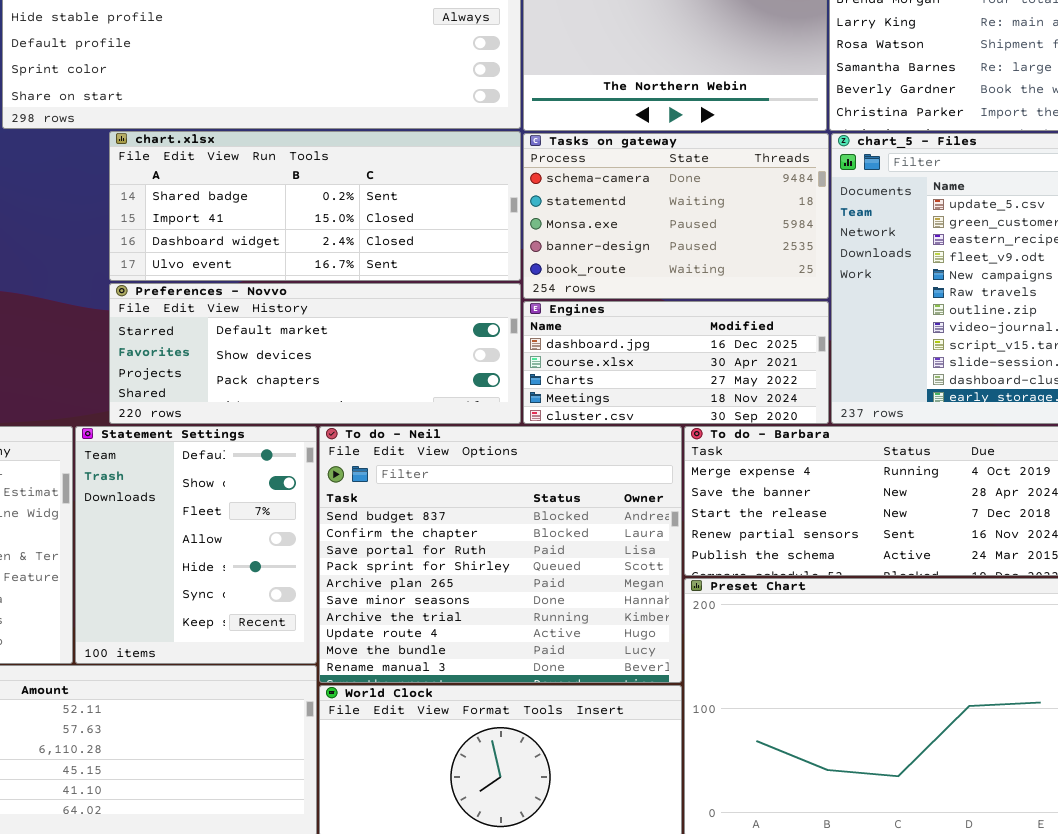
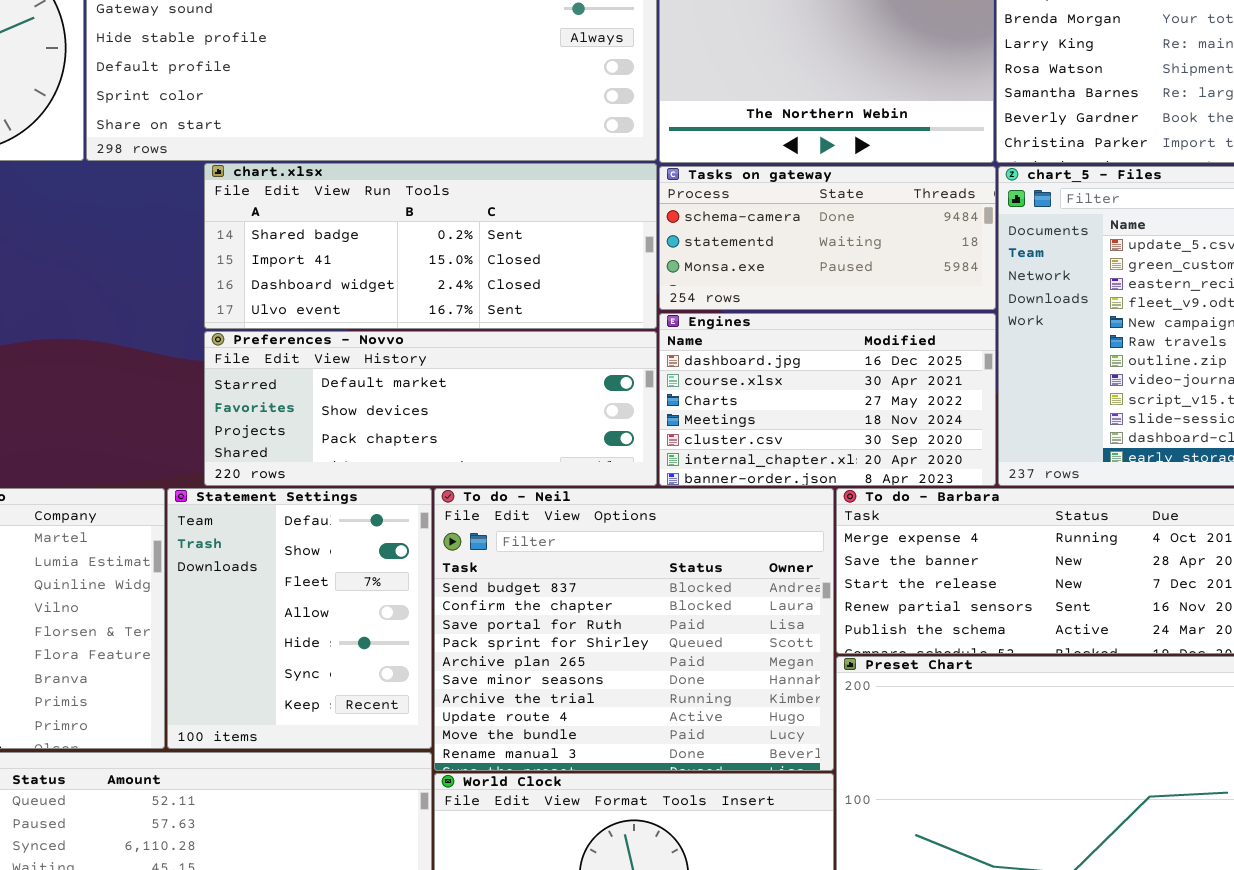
Tasks on gateway: [523,133,829,299] -> [659,166,996,310], resized
Engines: [523,301,829,424] -> [659,313,996,486], resized

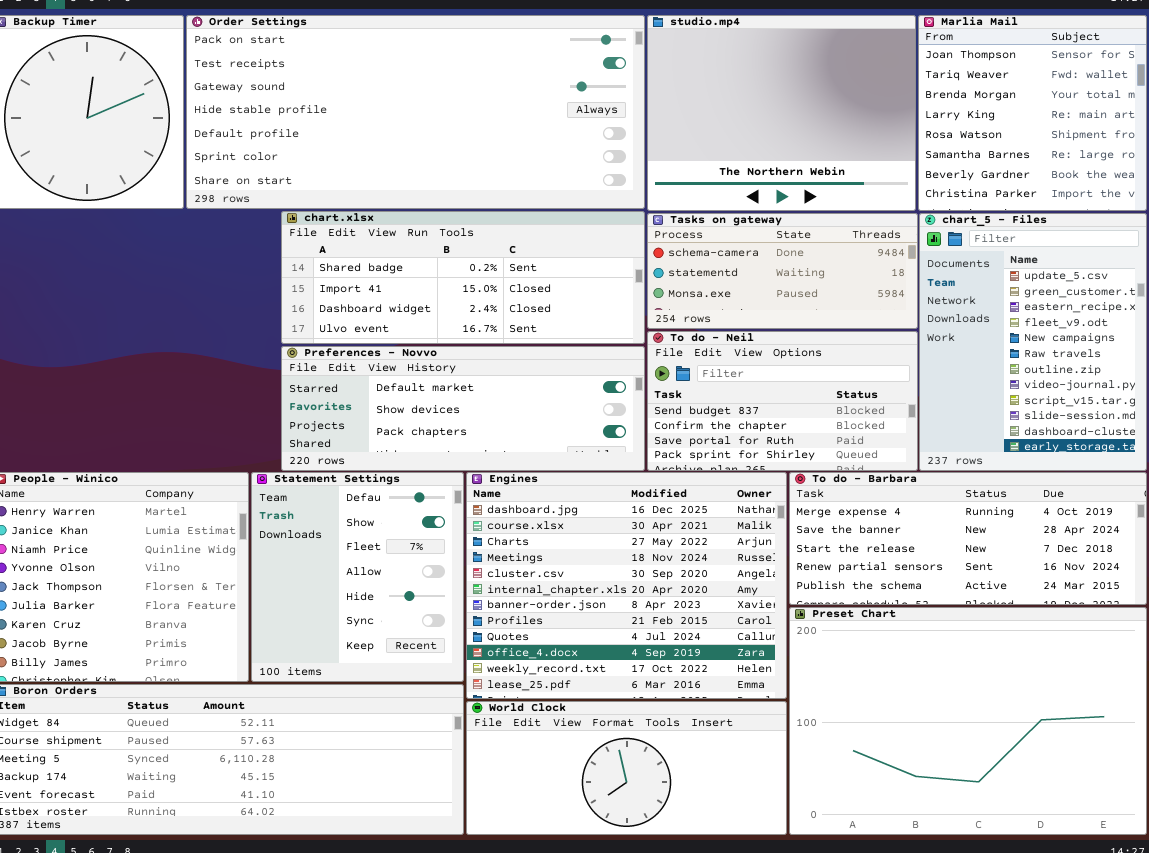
Engines: [659,313,996,486] -> [466,472,787,699], moved, resized
To do - Neil: [434,488,834,771] -> [647,331,918,471], moved, resized

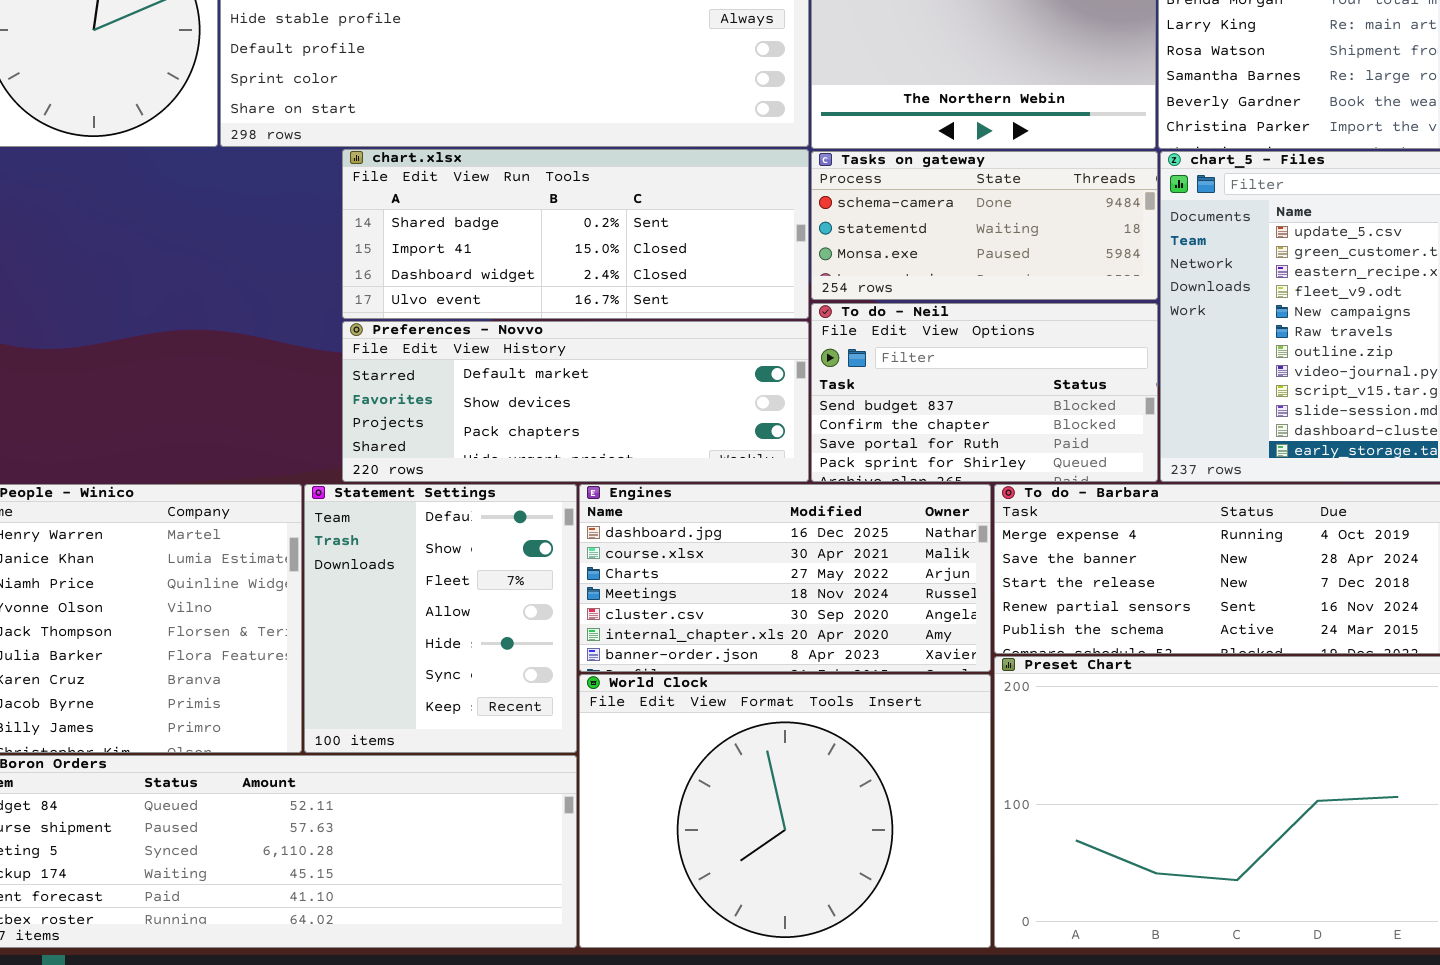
Engines: [466,472,787,699] -> [579,484,991,672], resized
World Clock: [466,701,787,835] -> [579,674,991,948], resized

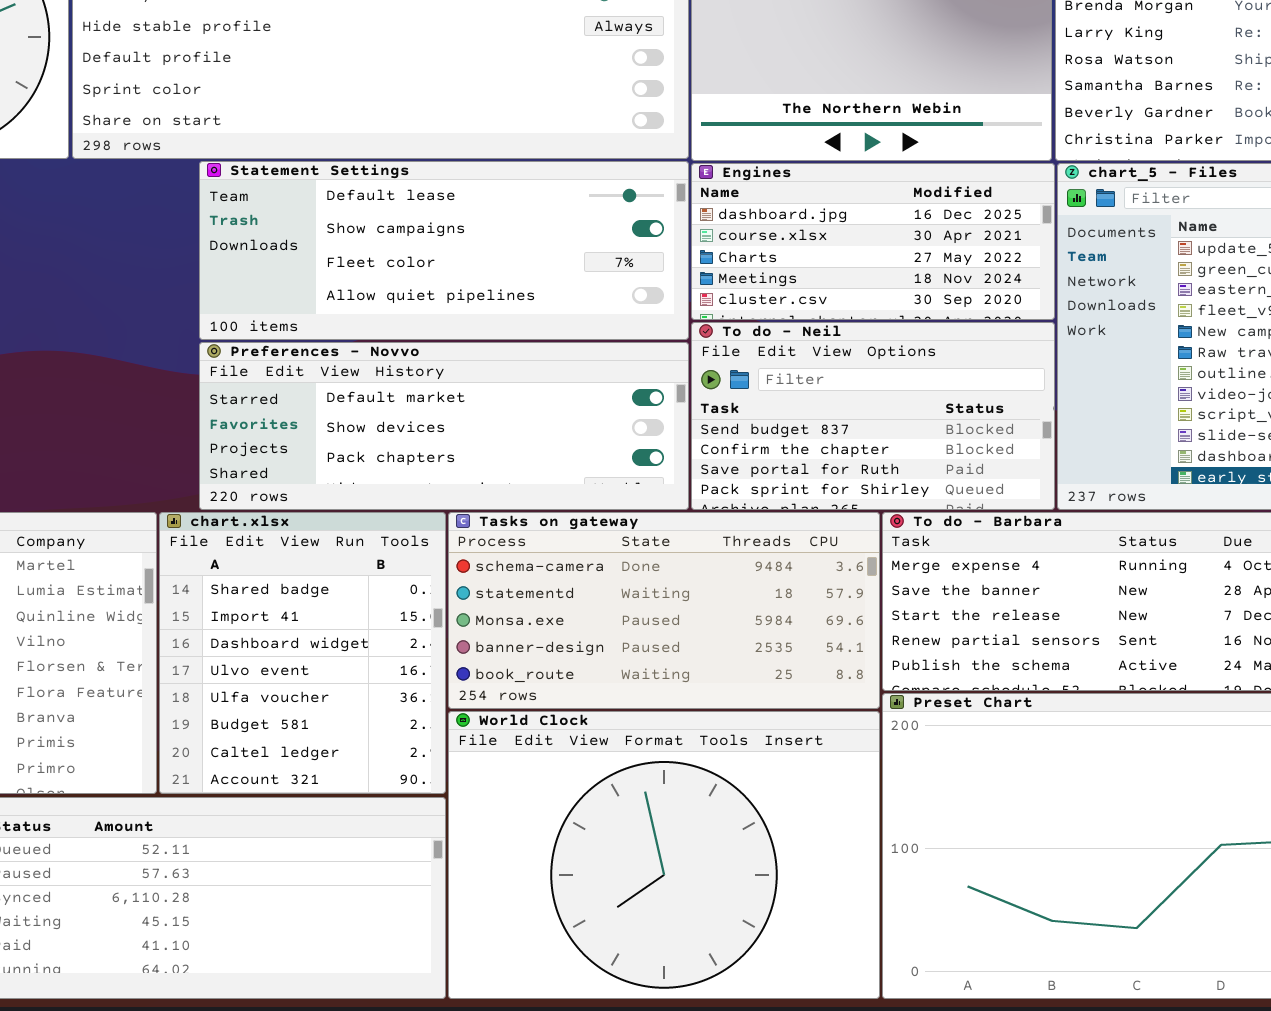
chart.xlsx: [342,149,809,319] -> [159,512,446,794], moved, resized
Tasks on gateway: [811,151,1158,300] -> [448,512,880,709], moved, resized
Statement Settings: [304,484,577,753] -> [199,161,689,340], moved, resized
Engines: [579,484,991,672] -> [691,163,1055,320], moved, resized

